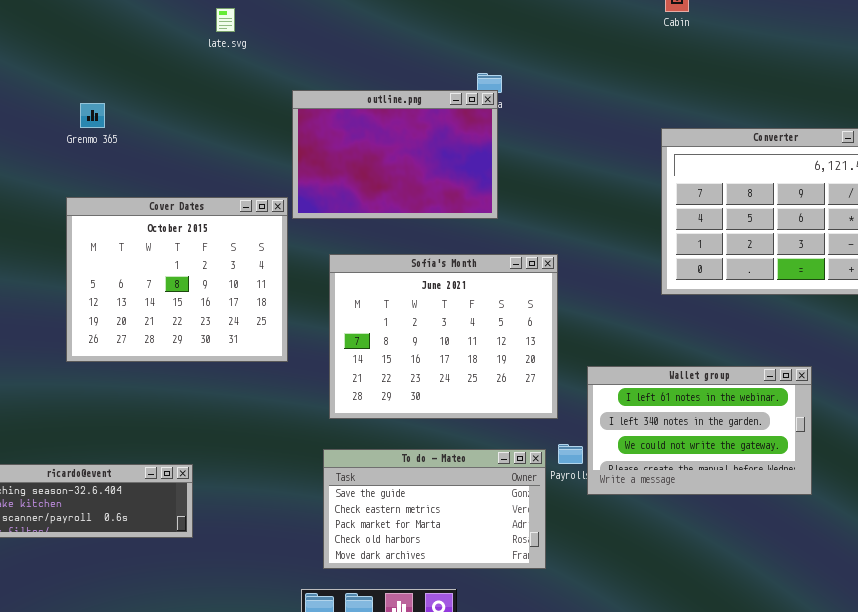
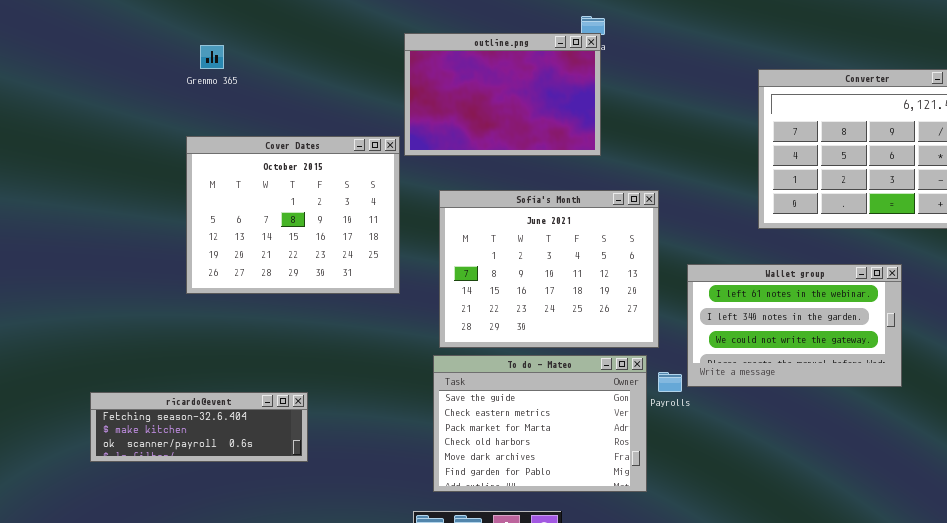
Wallet group: [587,366,812,495] -> [687,264,902,387], moved
To do - Mateo: [323,449,546,569] -> [433,355,647,492], resized

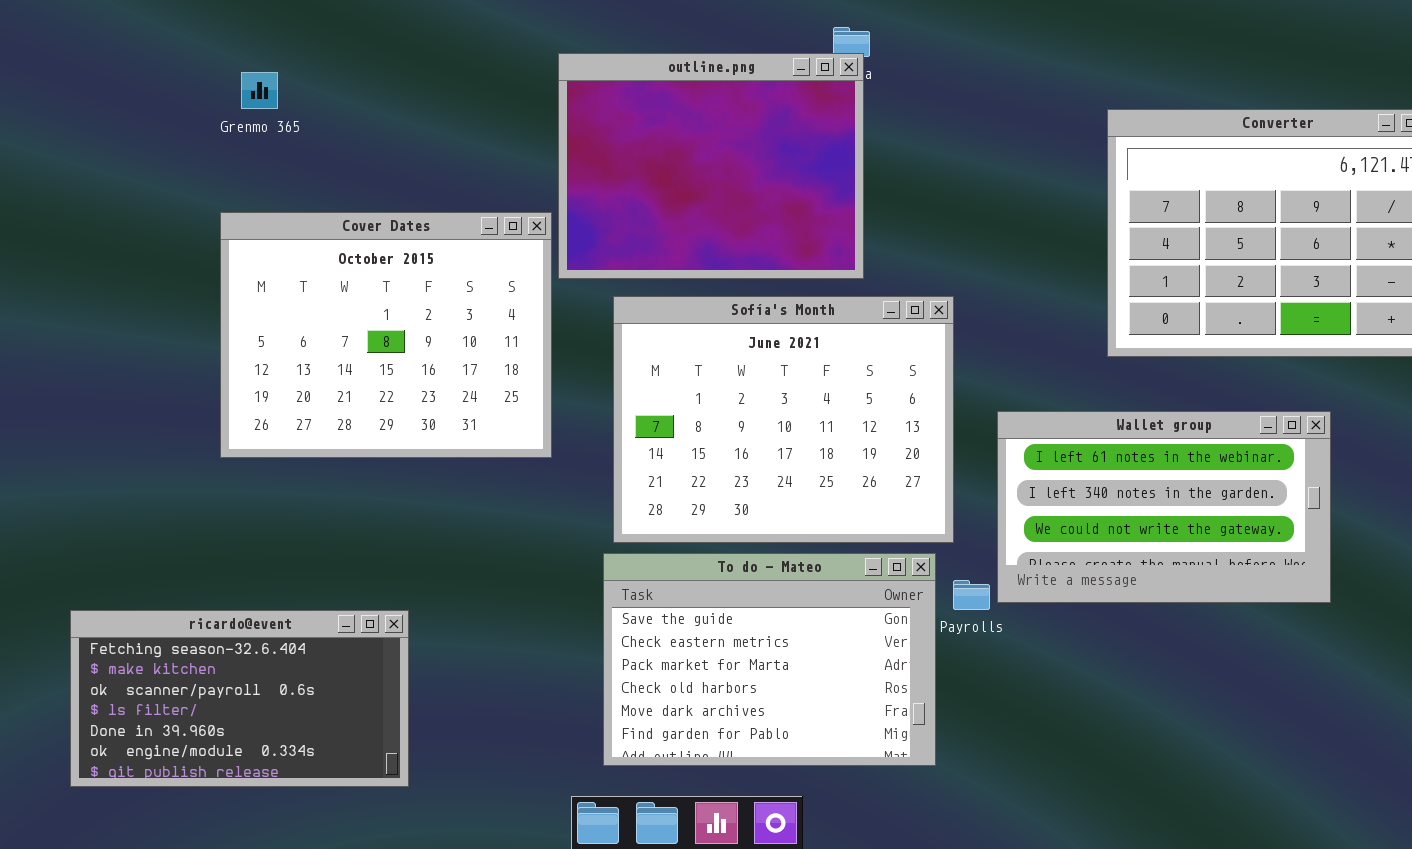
outline.png: [404,33,601,156] -> [558,53,864,279], resized
ricardo@event: [90,392,308,462] -> [70,610,409,787], resized

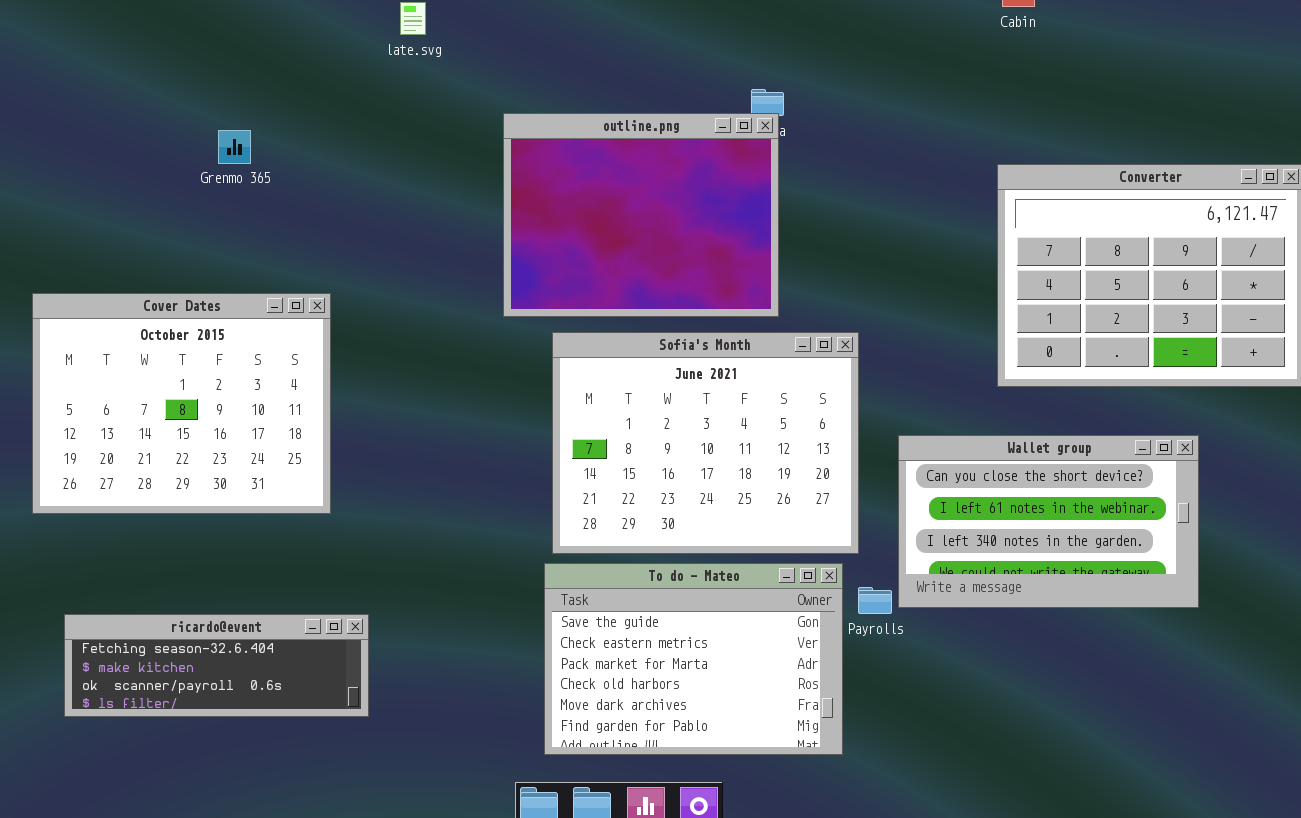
Cover Dates: [220,212,552,458] -> [32,293,331,514], moved
Wallet group: [997,411,1331,603] -> [898,435,1199,608], scrolled up 1 row
ricardo@event: [70,610,409,787] -> [64,614,369,717], resized

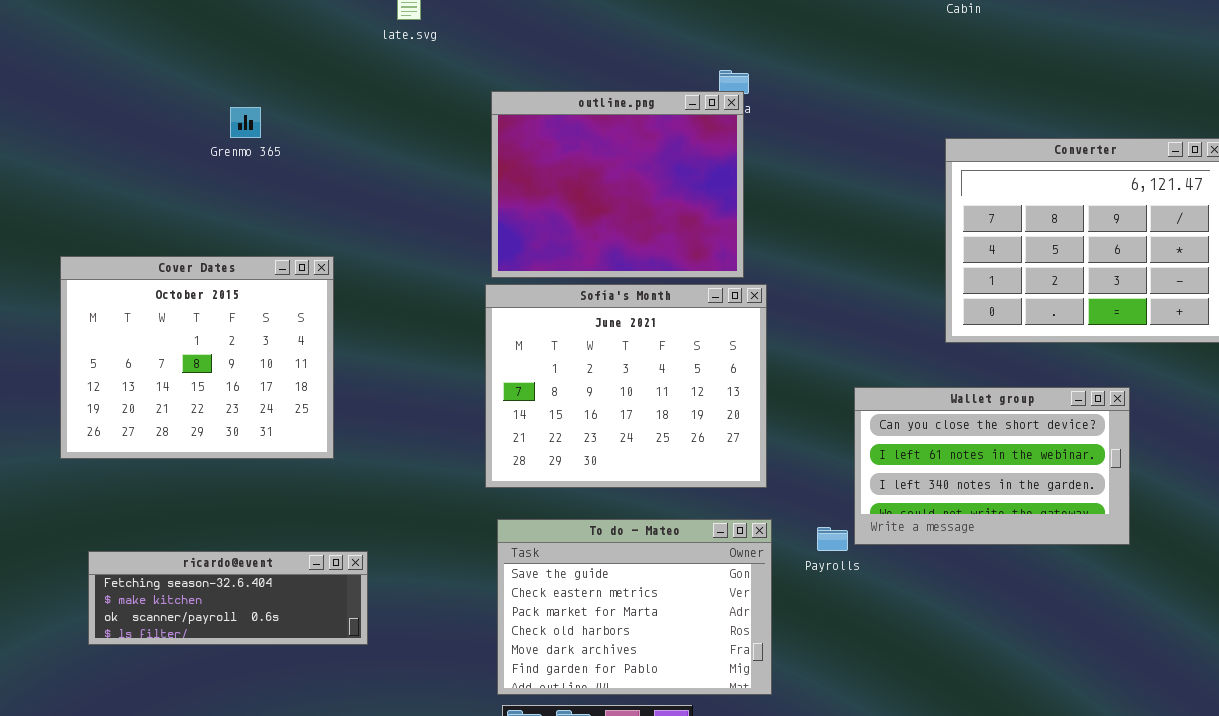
Sofía's Month: [552,332,859,554] -> [485,284,767,488], moved
To do - Mateo: [544,563,843,755] -> [497,519,772,695], moved

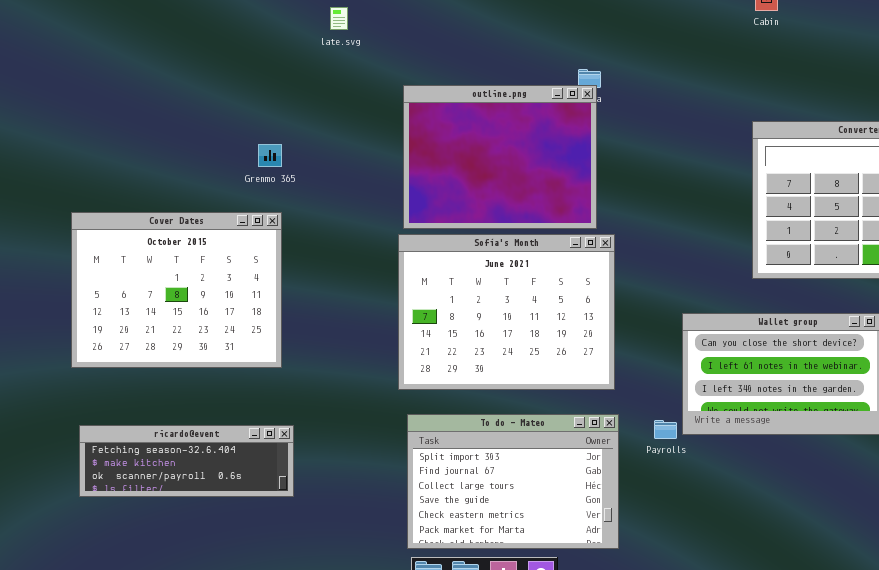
Grenmo 365: [230,107,261,138] -> [258,144,282,167], moved
To do - Mateo: [497,519,772,695] -> [407,414,619,549], scrolled up 3 rows
ricardo@event: [88,551,368,645] -> [79,425,294,497], moved

